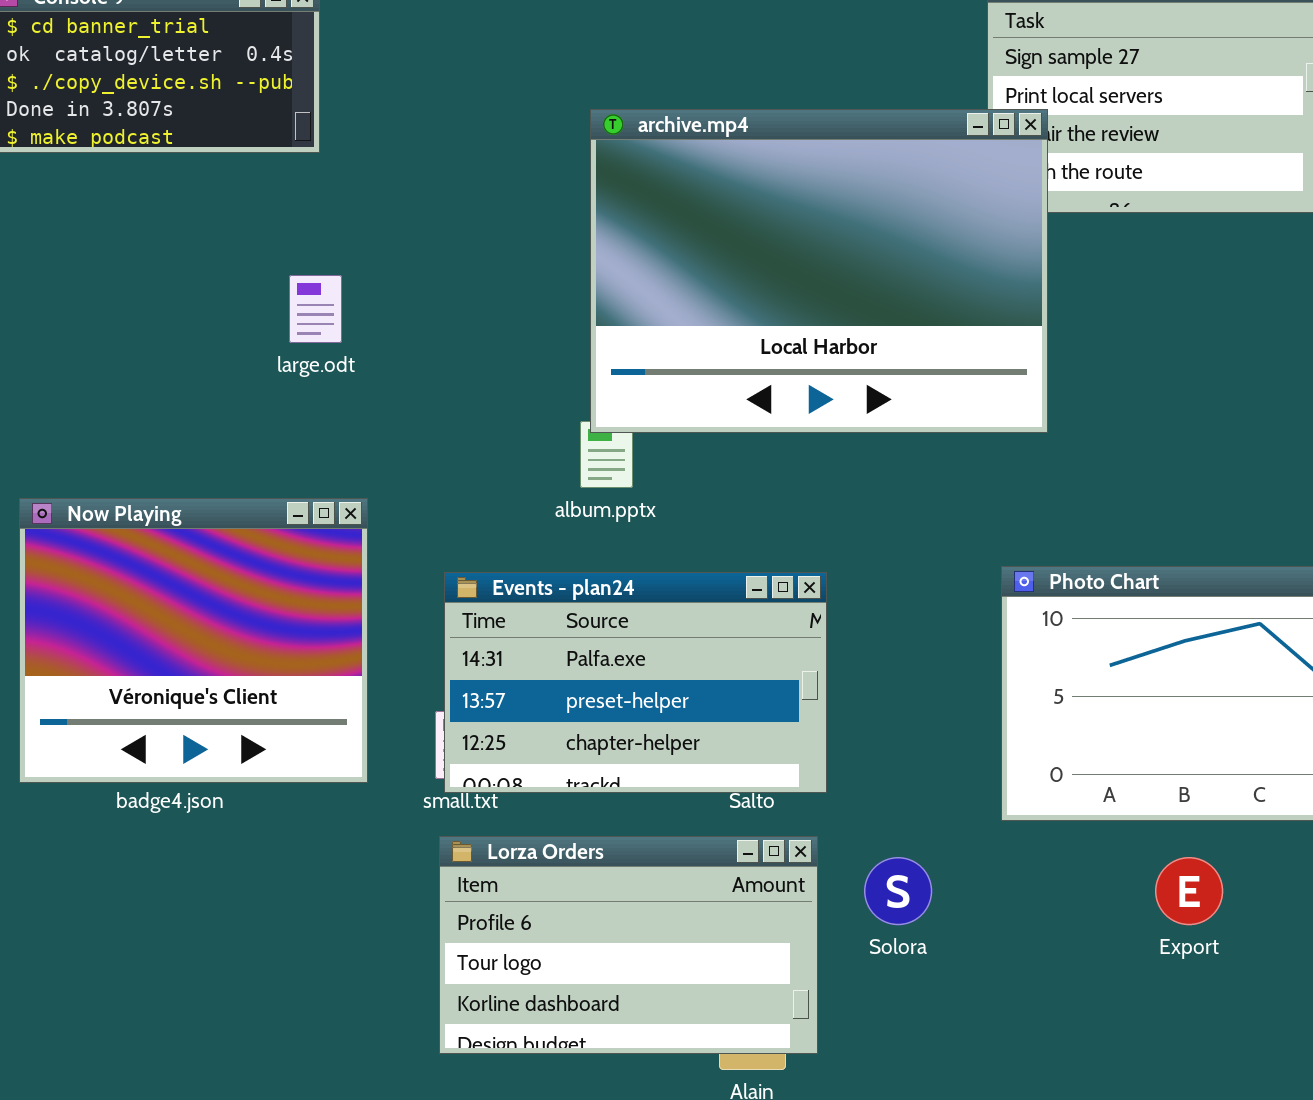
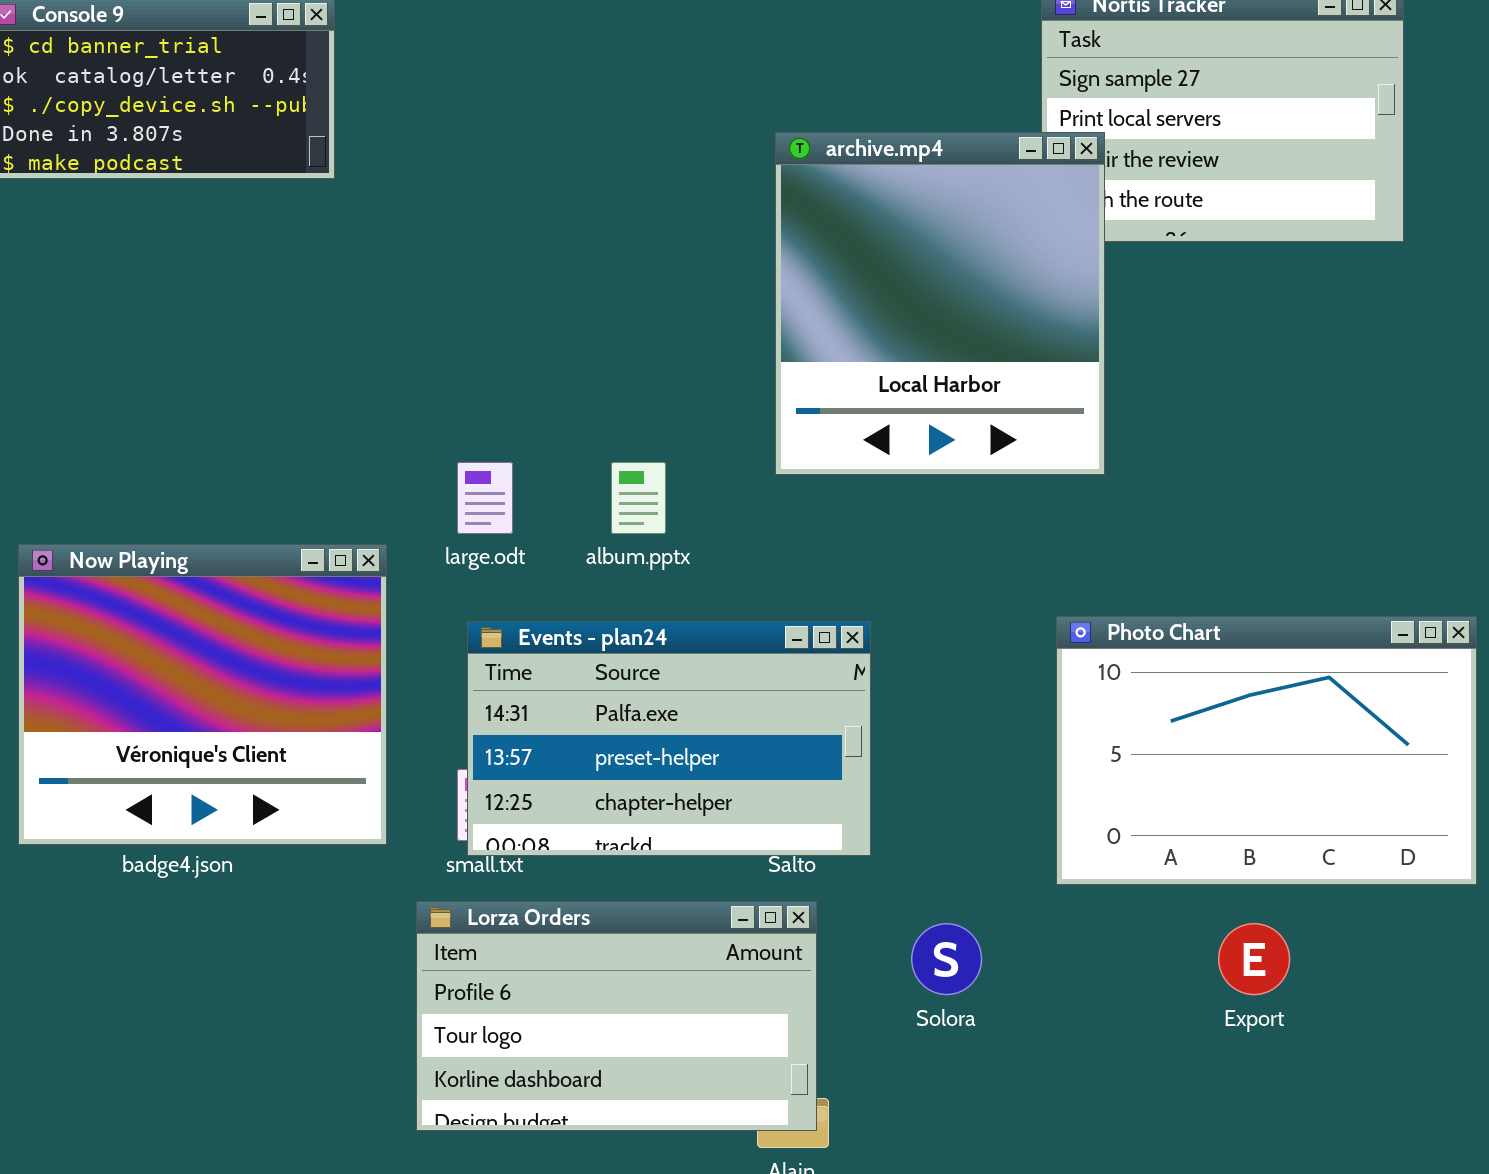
archive.mp4: [590,109,1048,433] -> [775,132,1105,475], resized
large.odt: [289,275,342,343] -> [457,462,513,534], moved
Lorza Orders: [439,836,818,1054] -> [416,901,817,1131], moved

